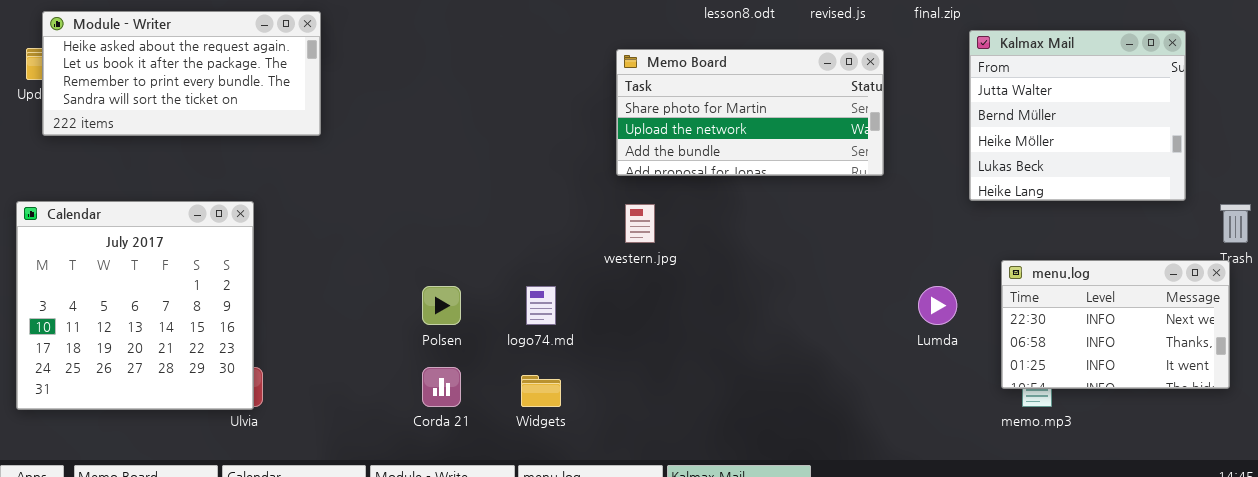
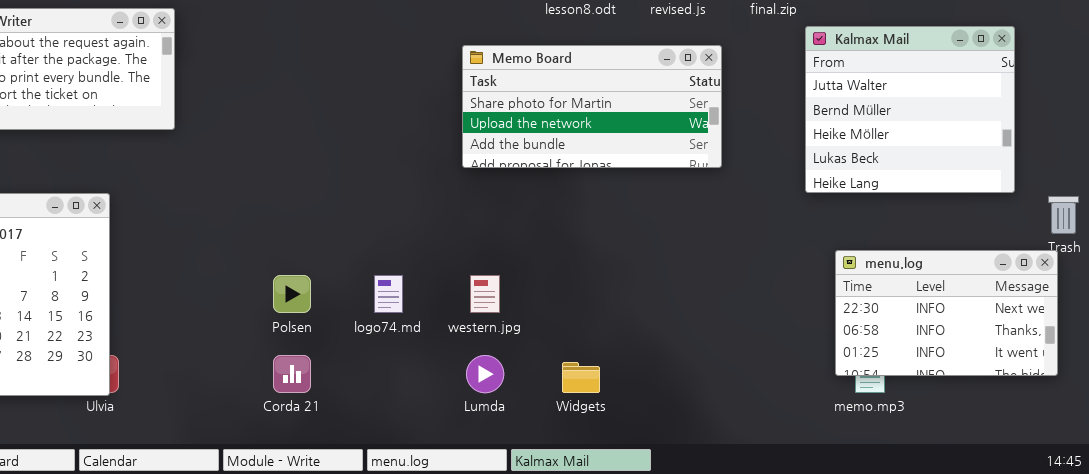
western.jpg: [625,204,655,243] -> [470,275,500,313], moved
Lumda: [918,286,957,325] -> [466,355,504,393], moved
Widgets: [521,375,561,407] -> [562,362,600,393], moved

